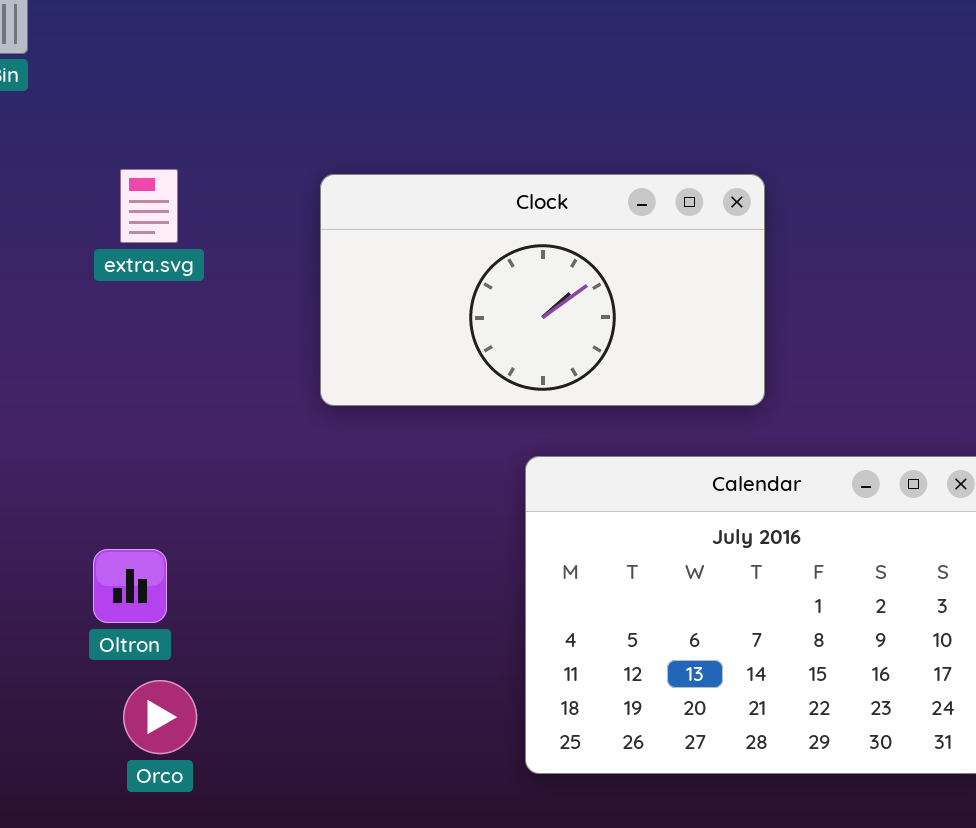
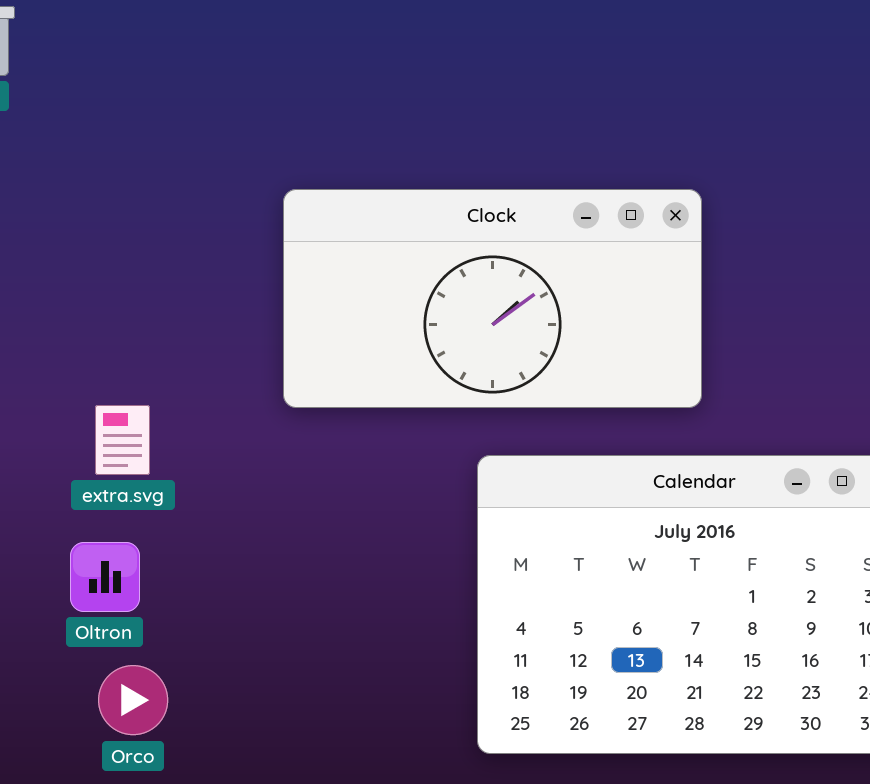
extra.svg: [120,169,178,243] -> [95,405,150,475], moved

